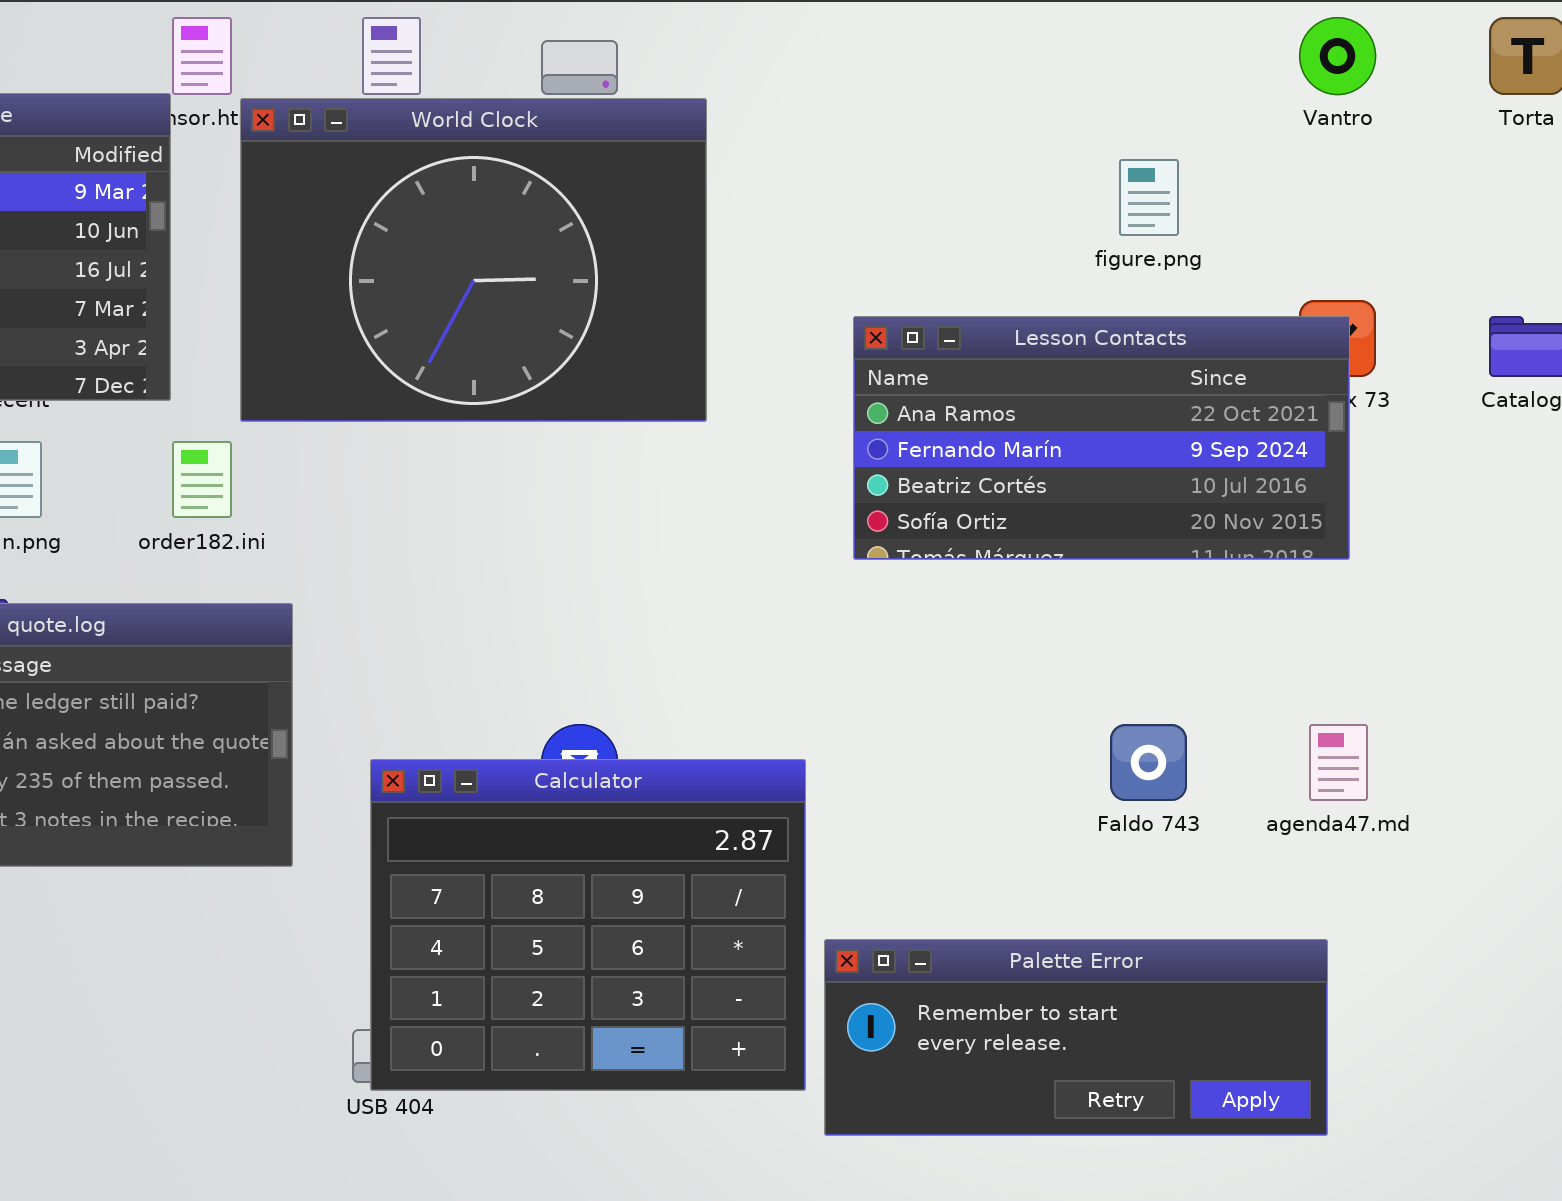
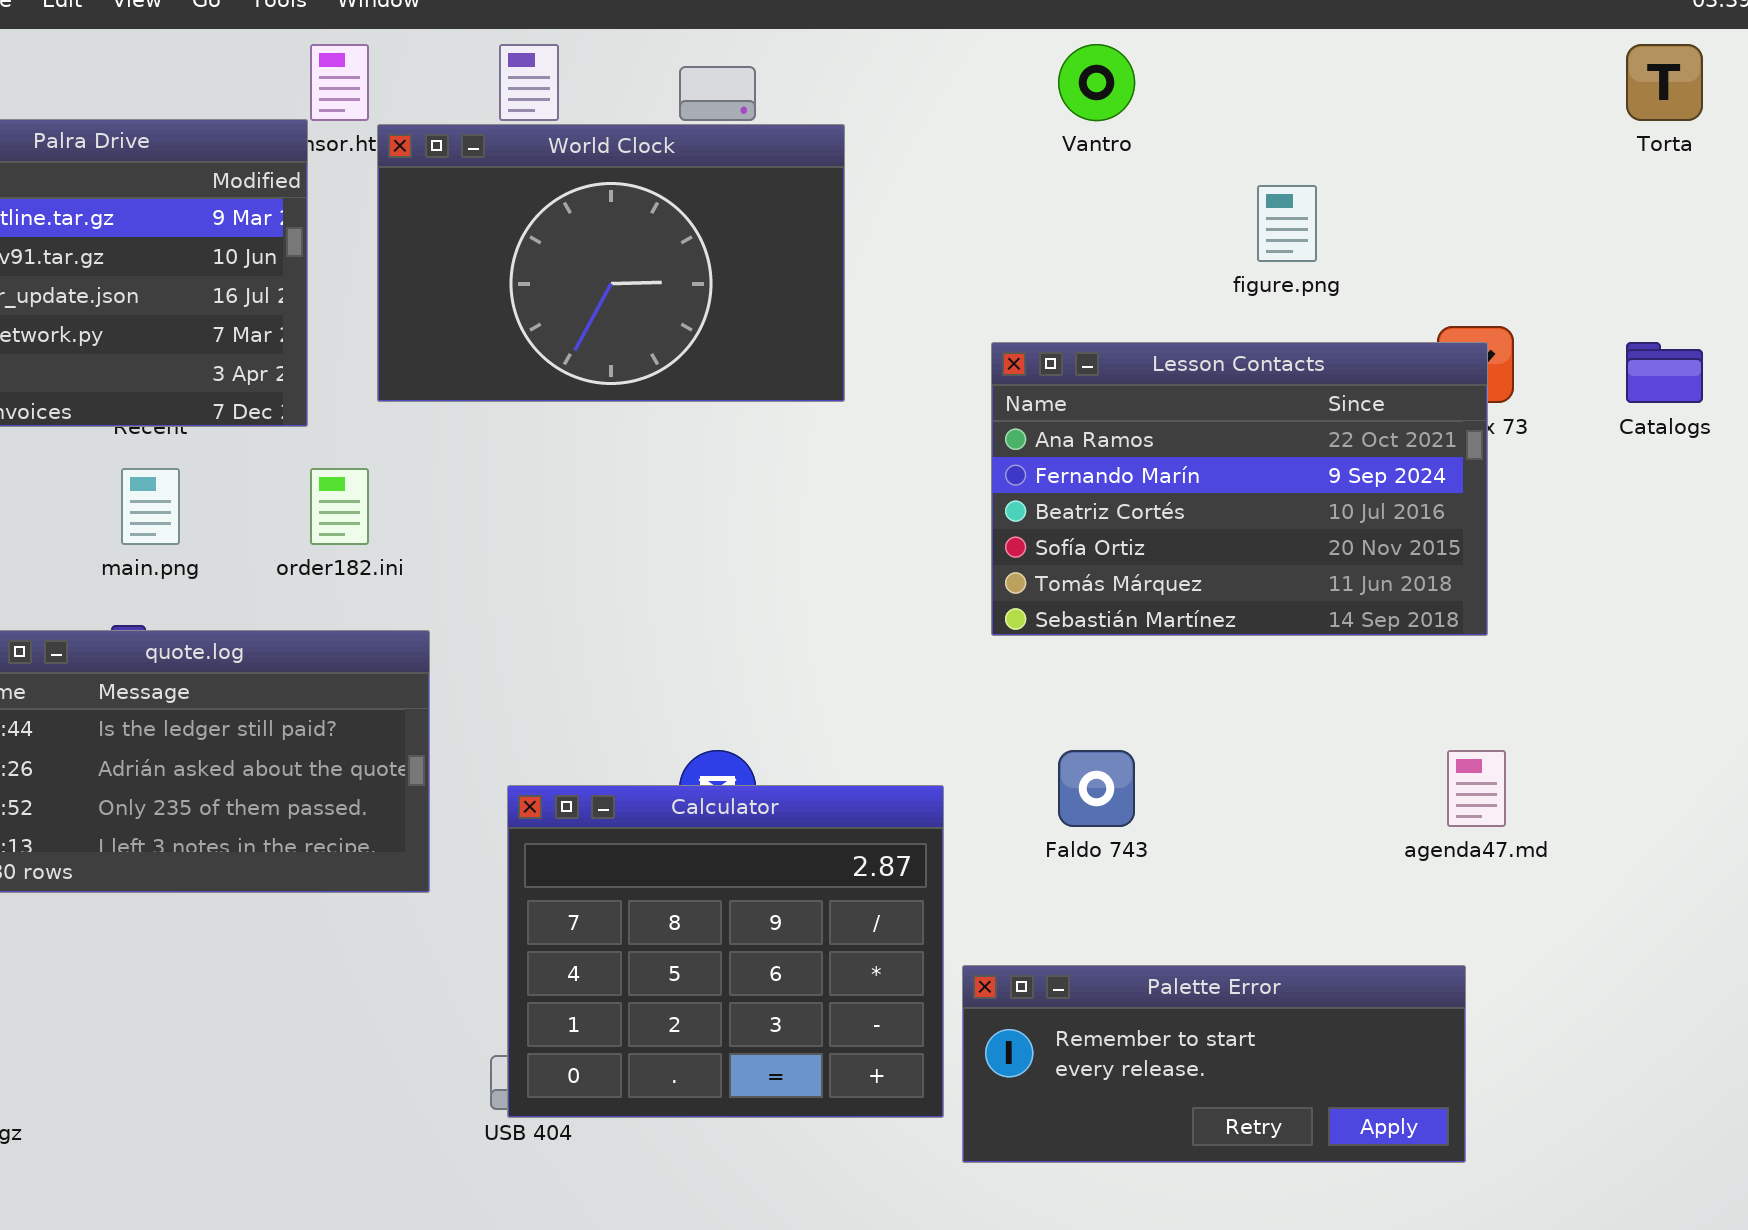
Vantro: [1299,17,1376,95] -> [1058,44,1135,121], moved
World Clock: [240,98,707,422] -> [377,124,845,402], resized
Lesson Contacts: [853,316,1350,560] -> [991,342,1488,636], resized
Faldo 743: [1110,724,1187,801] -> [1058,750,1135,827], moved

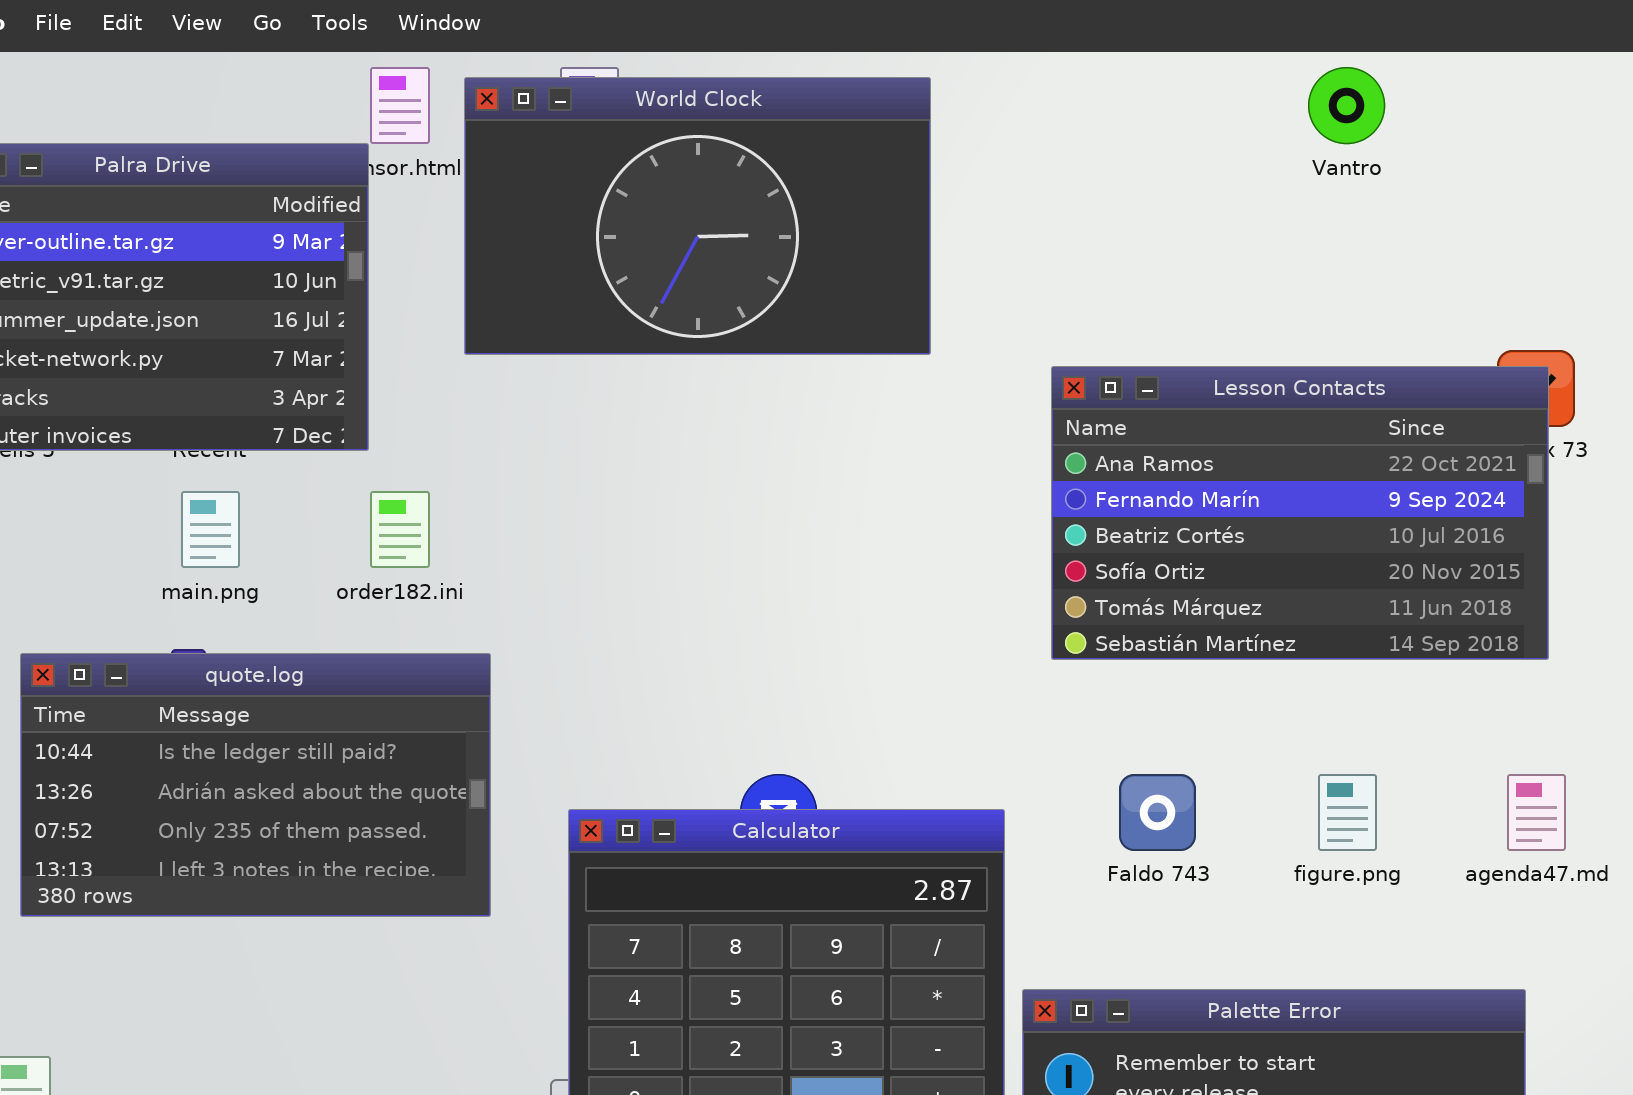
Vantro: [1058,44,1135,121] -> [1308,67,1385,144], moved
World Clock: [377,124,845,402] -> [464,77,931,355], moved
figure.png: [1257,185,1317,262] -> [1318,774,1377,851], moved

